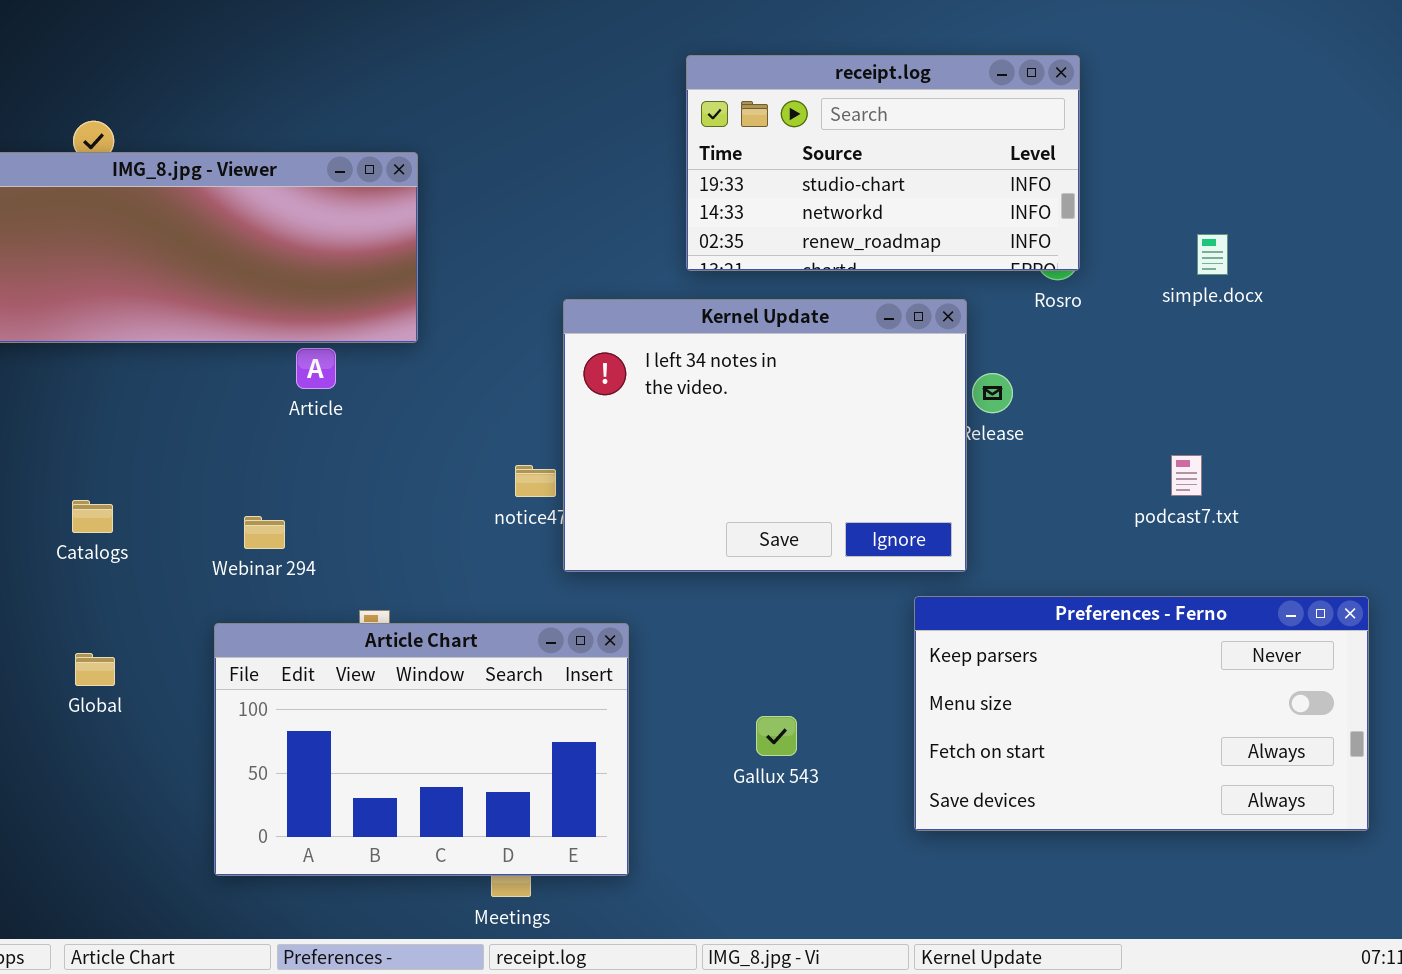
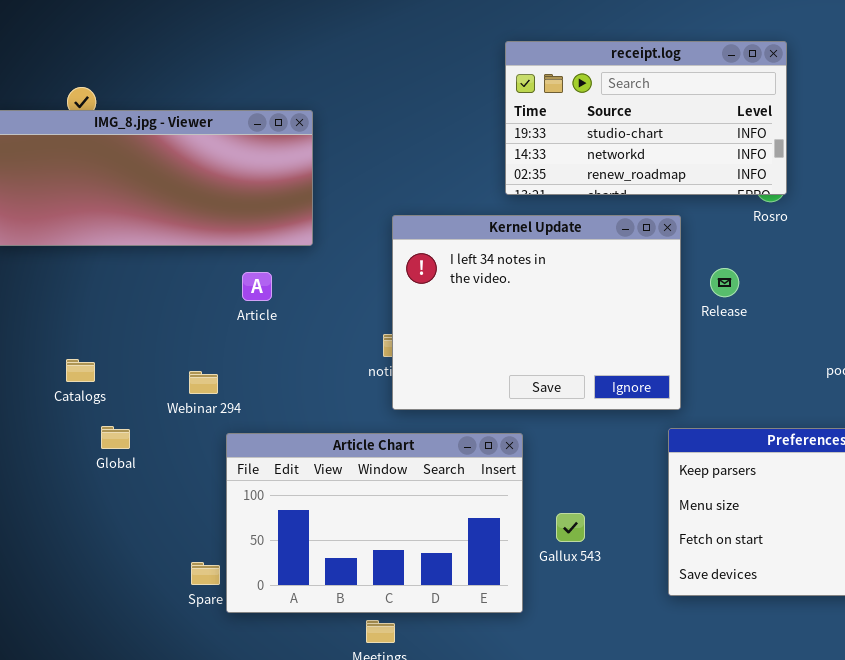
Kernel Update: [563,299,967,572] -> [392,215,681,410], moved
Article: [296,348,336,389] -> [242,272,272,301], moved
Article Chart: [214,623,629,876] -> [226,433,523,613], moved
Global: [75,653,115,686] -> [101,426,130,449], moved

